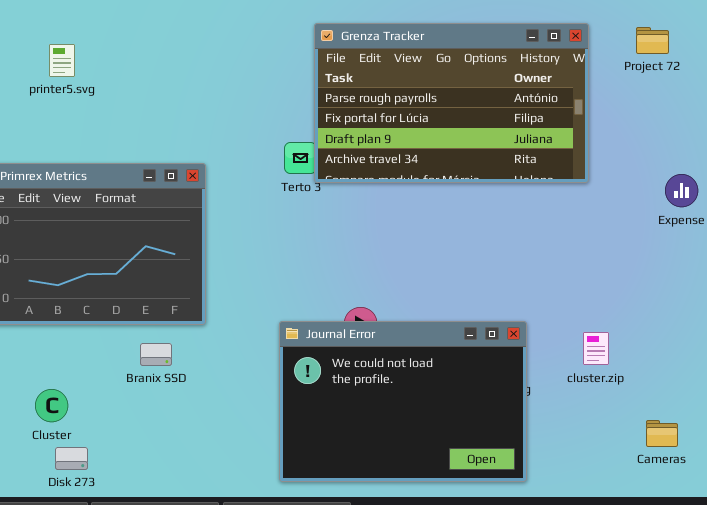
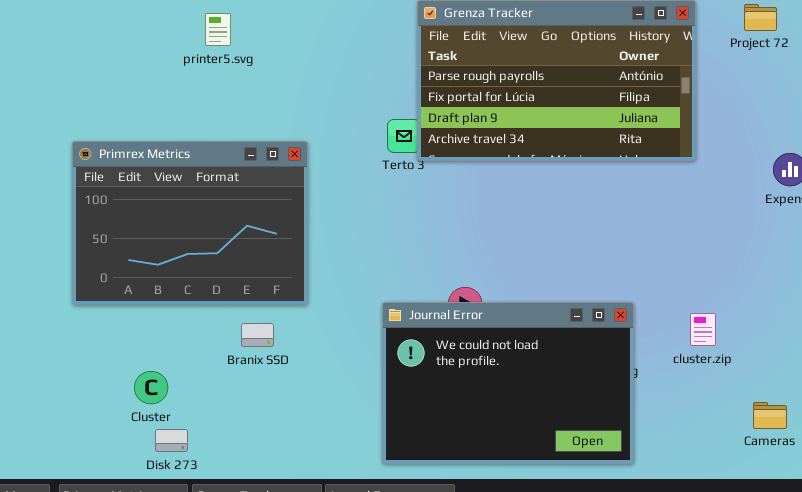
printer5.svg: [49,44,75,77] -> [205,13,231,46], moved

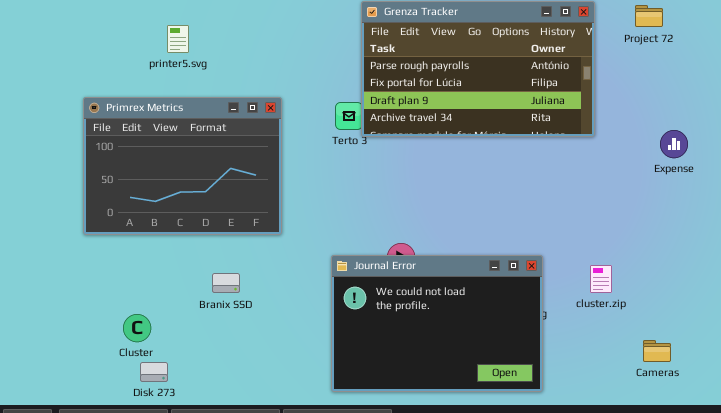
printer5.svg: [205,13,231,46] -> [167,25,189,53], moved
Primrex Metrics: [72,141,308,305] -> [83,97,282,235], moved

